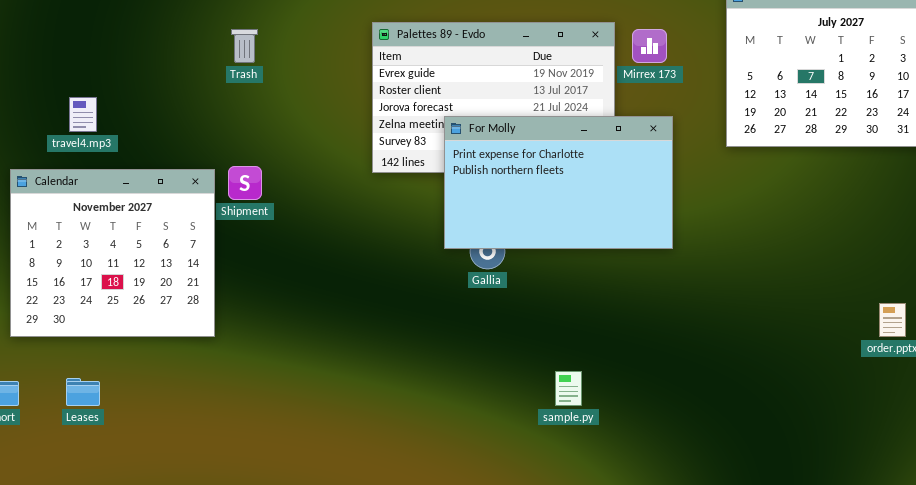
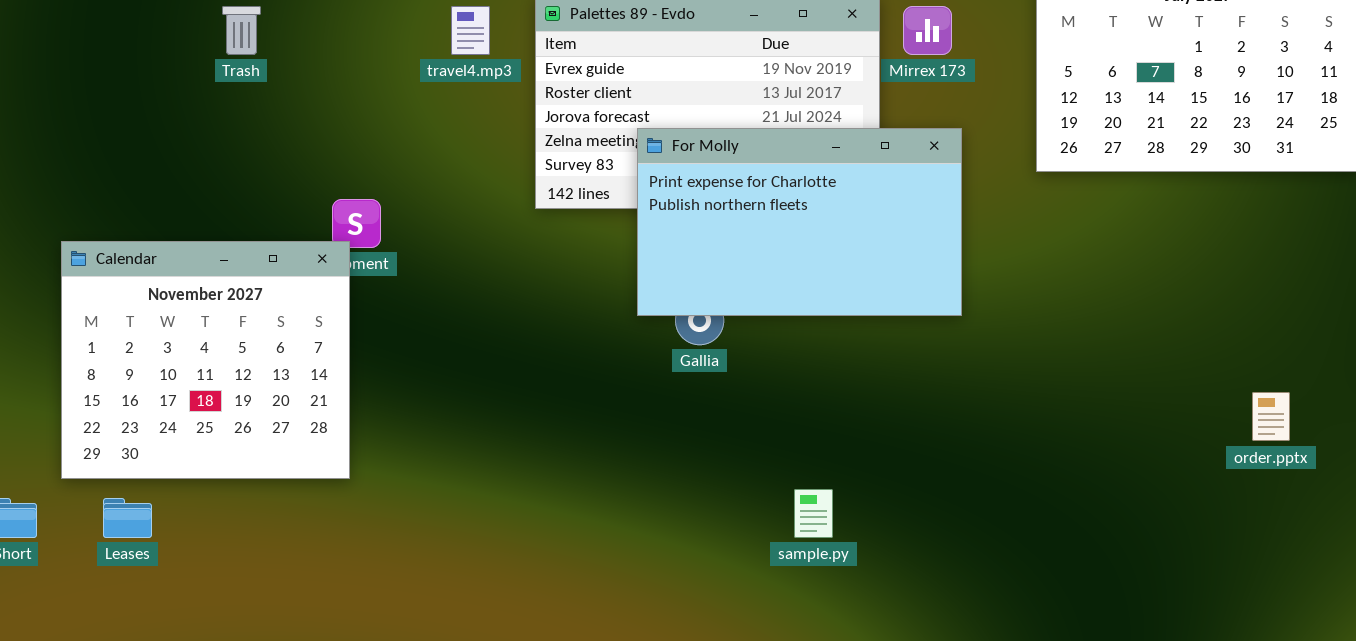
Trash: [231,29,258,63] -> [222,6,261,55], moved
travel4.mp3: [69,97,97,132] -> [451,6,490,55], moved
Calendar: [10,169,215,337] -> [61,241,350,479], moved

